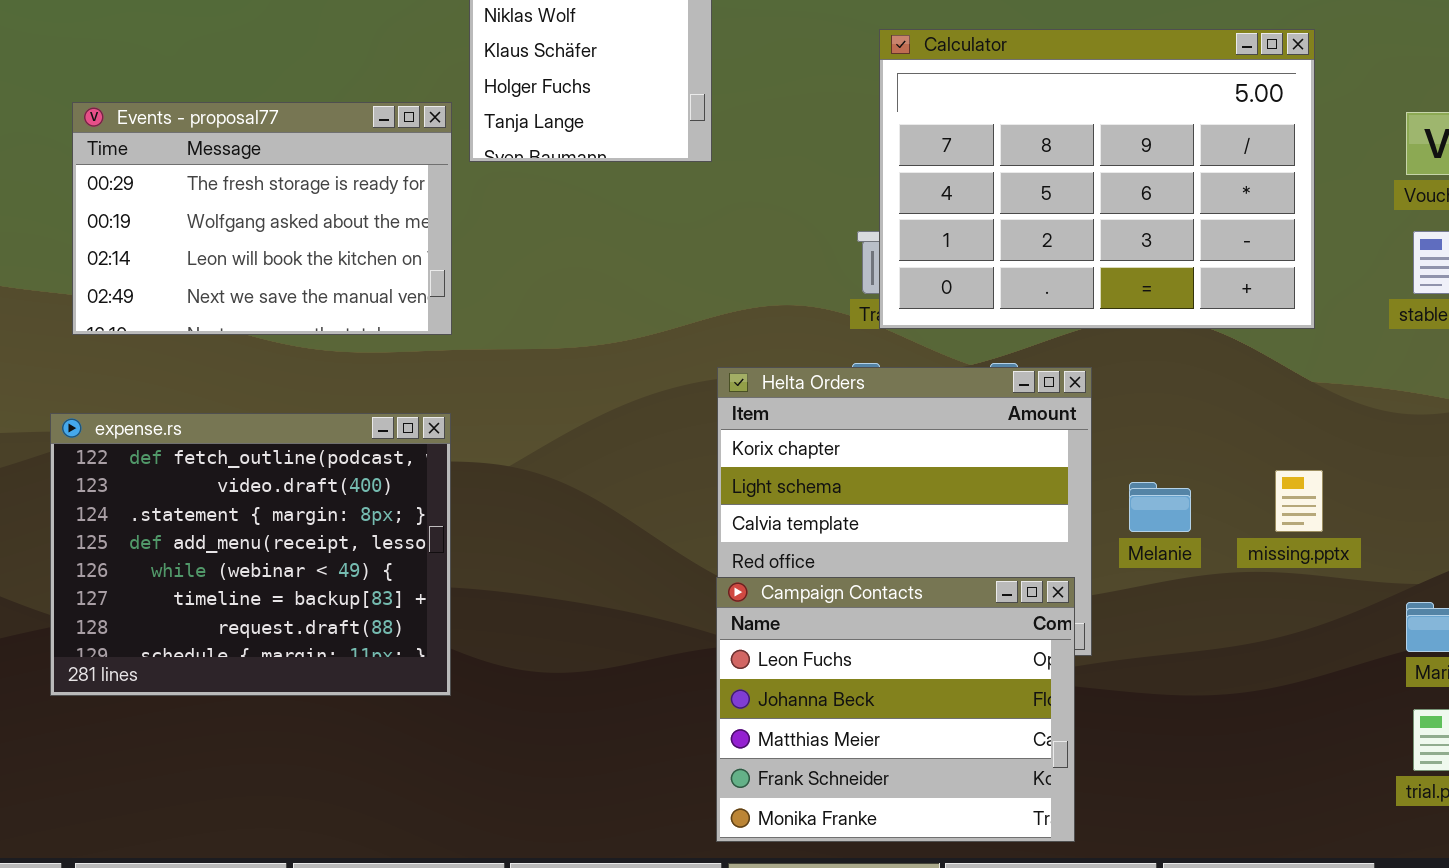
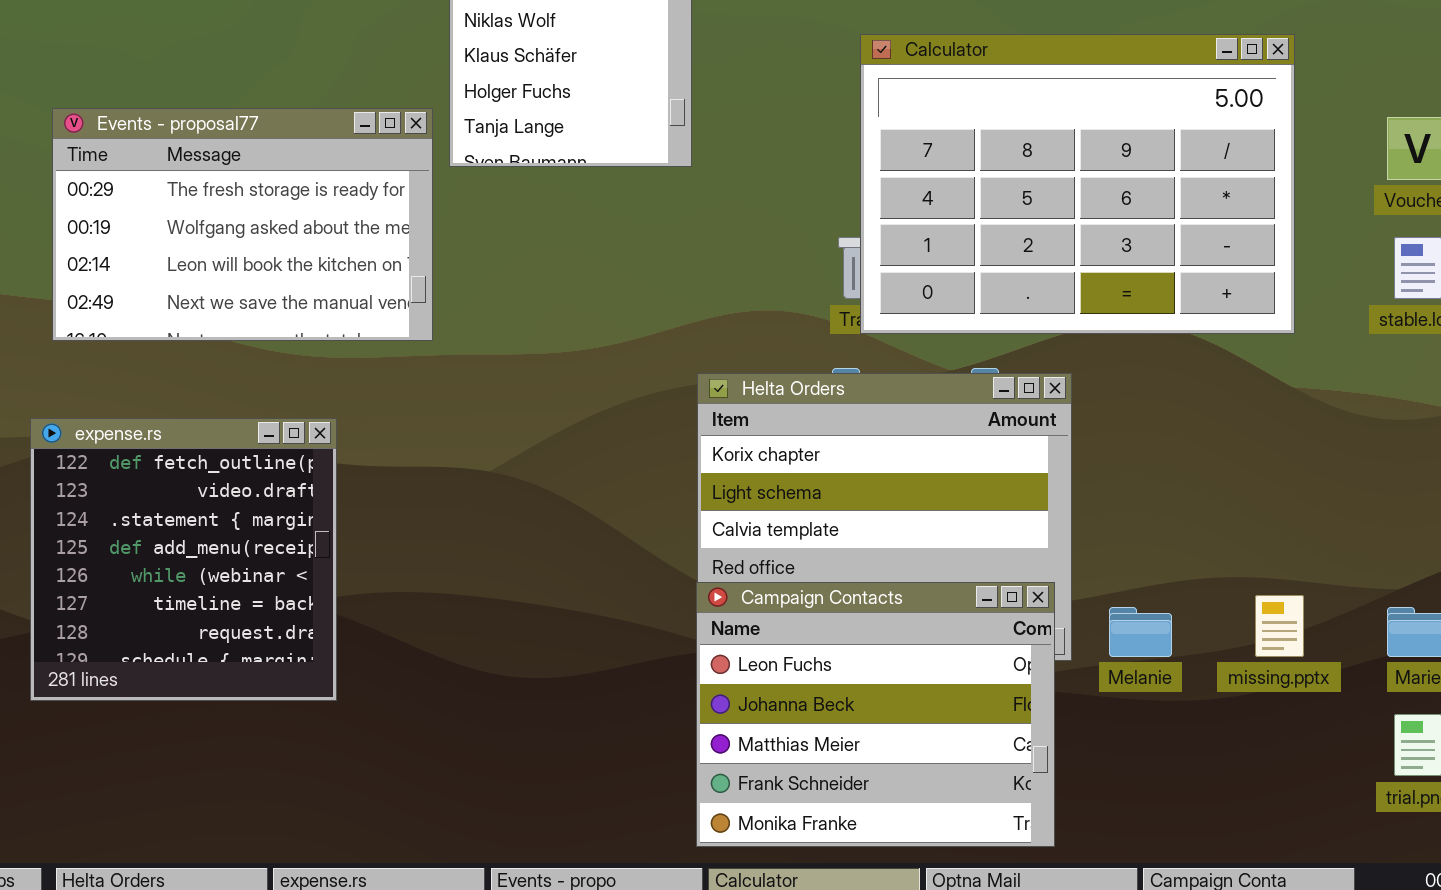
expense.rs: [50,413,451,696] -> [30,418,337,701], resized
missing.pptx: [1275,470,1323,532] -> [1255,595,1304,657], moved
Melanie: [1129,482,1191,532] -> [1109,607,1172,657], moved

